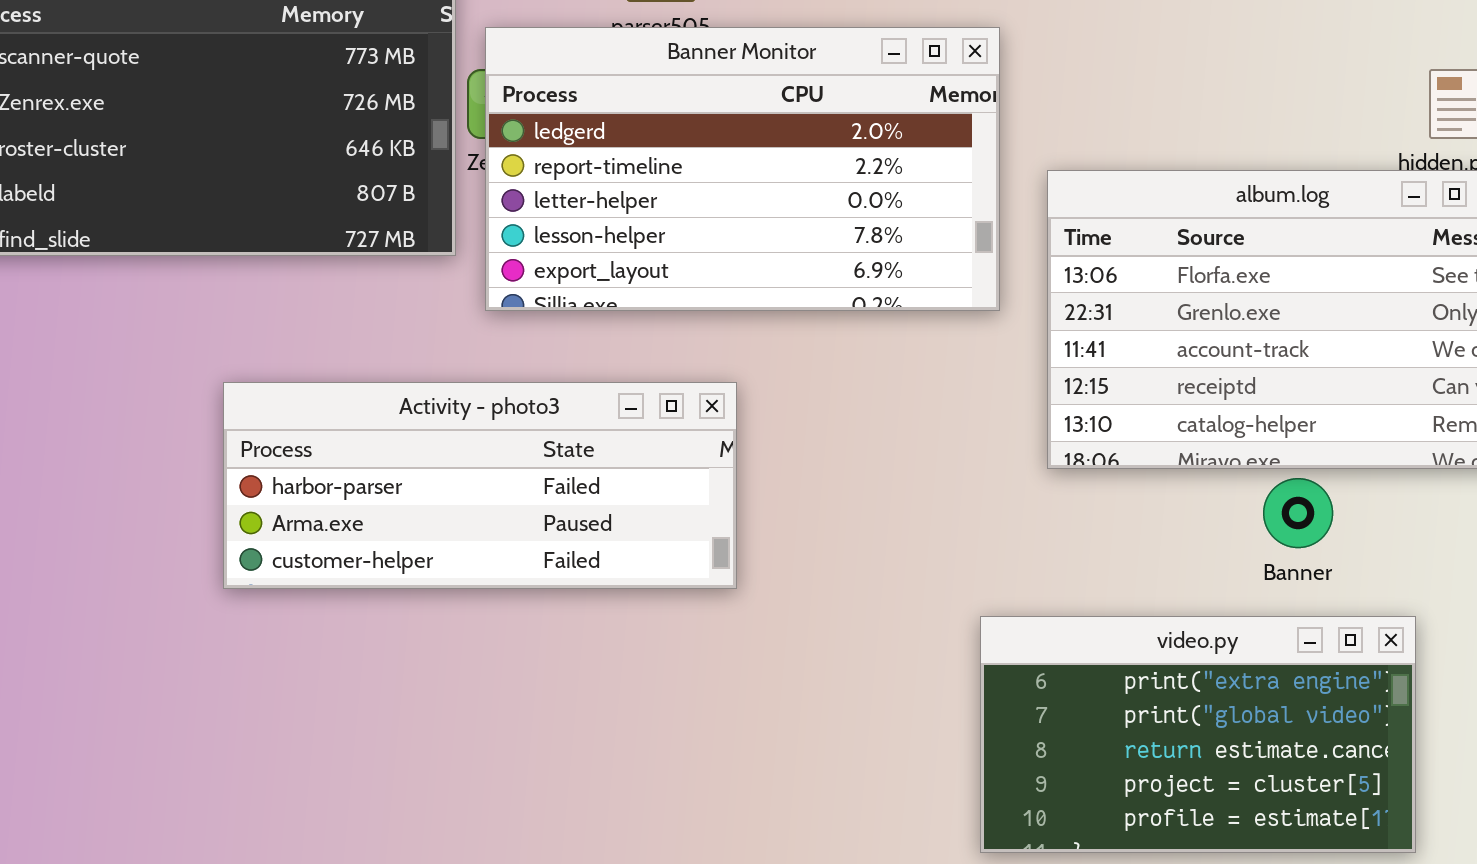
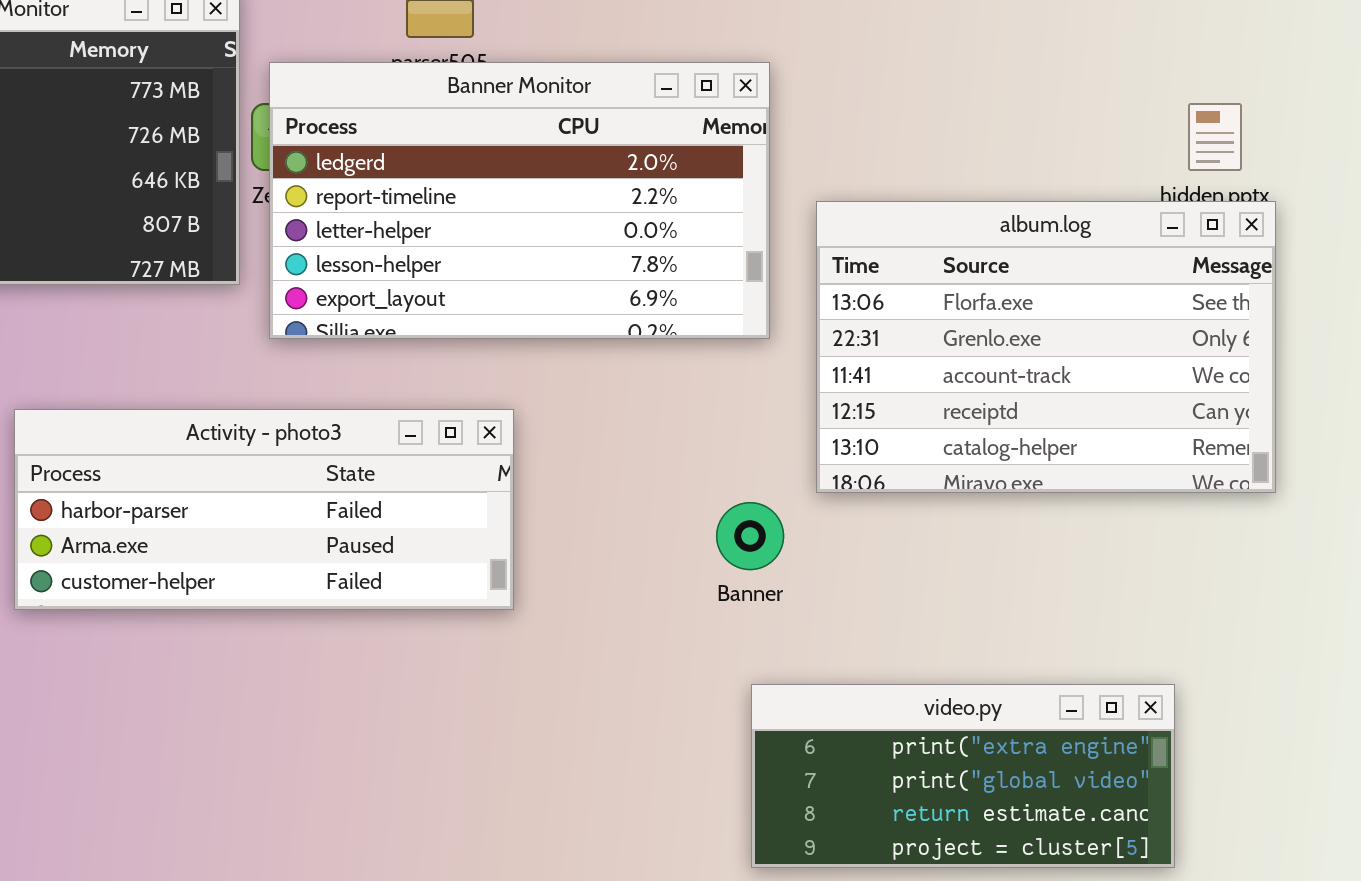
Banner: [1263,478,1333,548] -> [716,502,784,570], moved
video.py: [980,616,1416,853] -> [751,684,1175,868], resized

